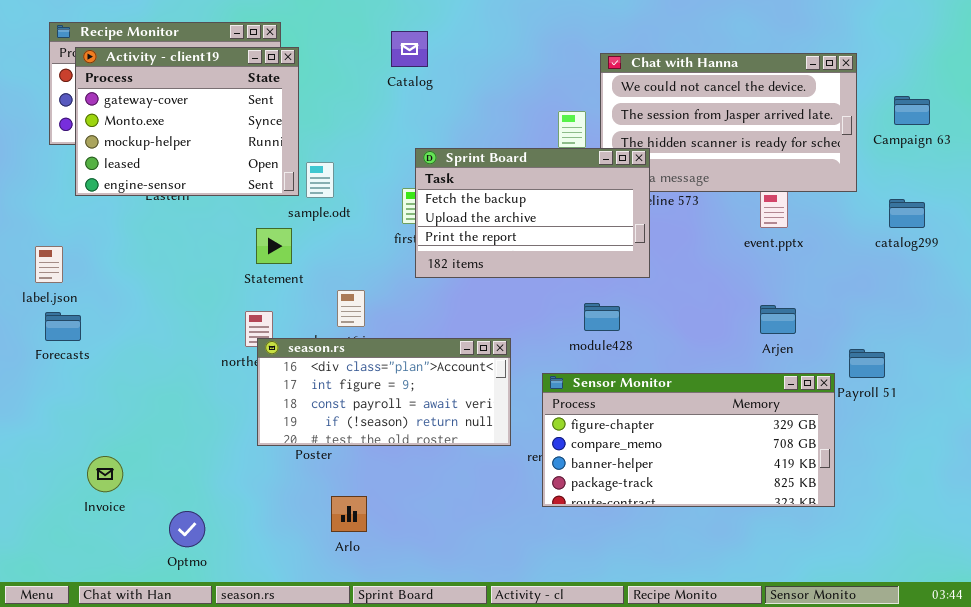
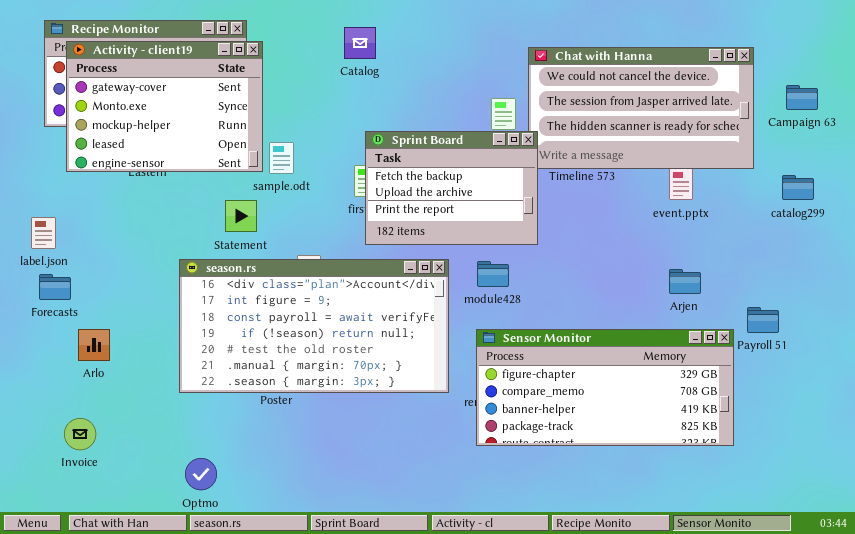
Sprint Board: [415,148,650,278] -> [365,131,538,245], resized
module428: [584,303,620,331] -> [477,261,509,287], moved
season.rs: [257,338,511,446] -> [179,259,449,393], resized
Invoice: [87,456,123,492] -> [64,418,96,450], moved
Arlo: [331,496,367,532] -> [78,329,110,361], moved
Optmo: [169,511,205,547] -> [185,458,217,490], moved

